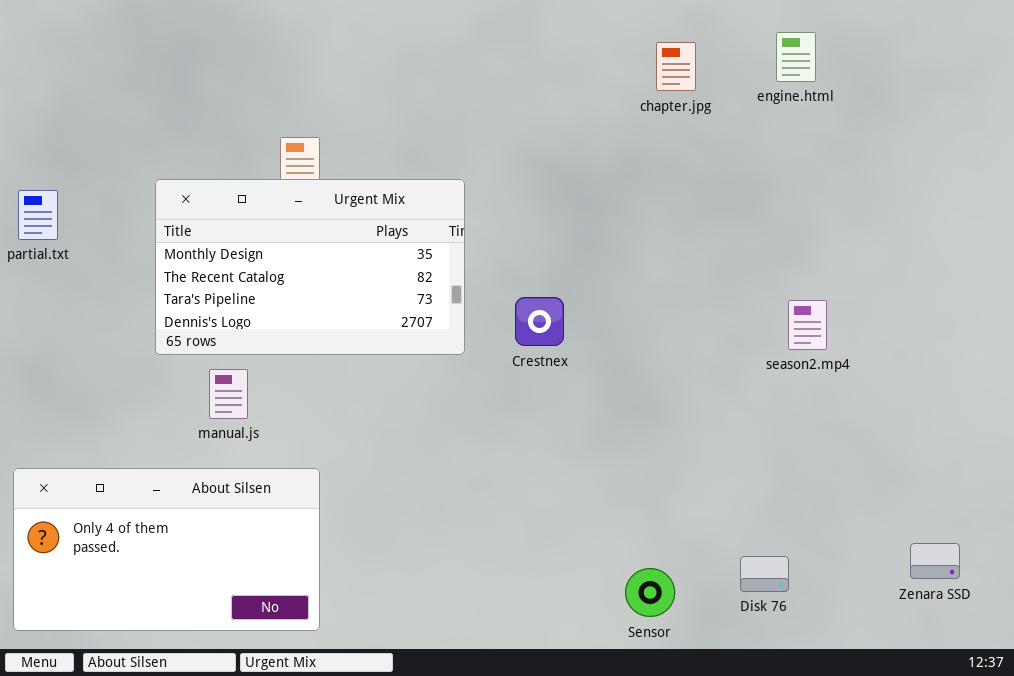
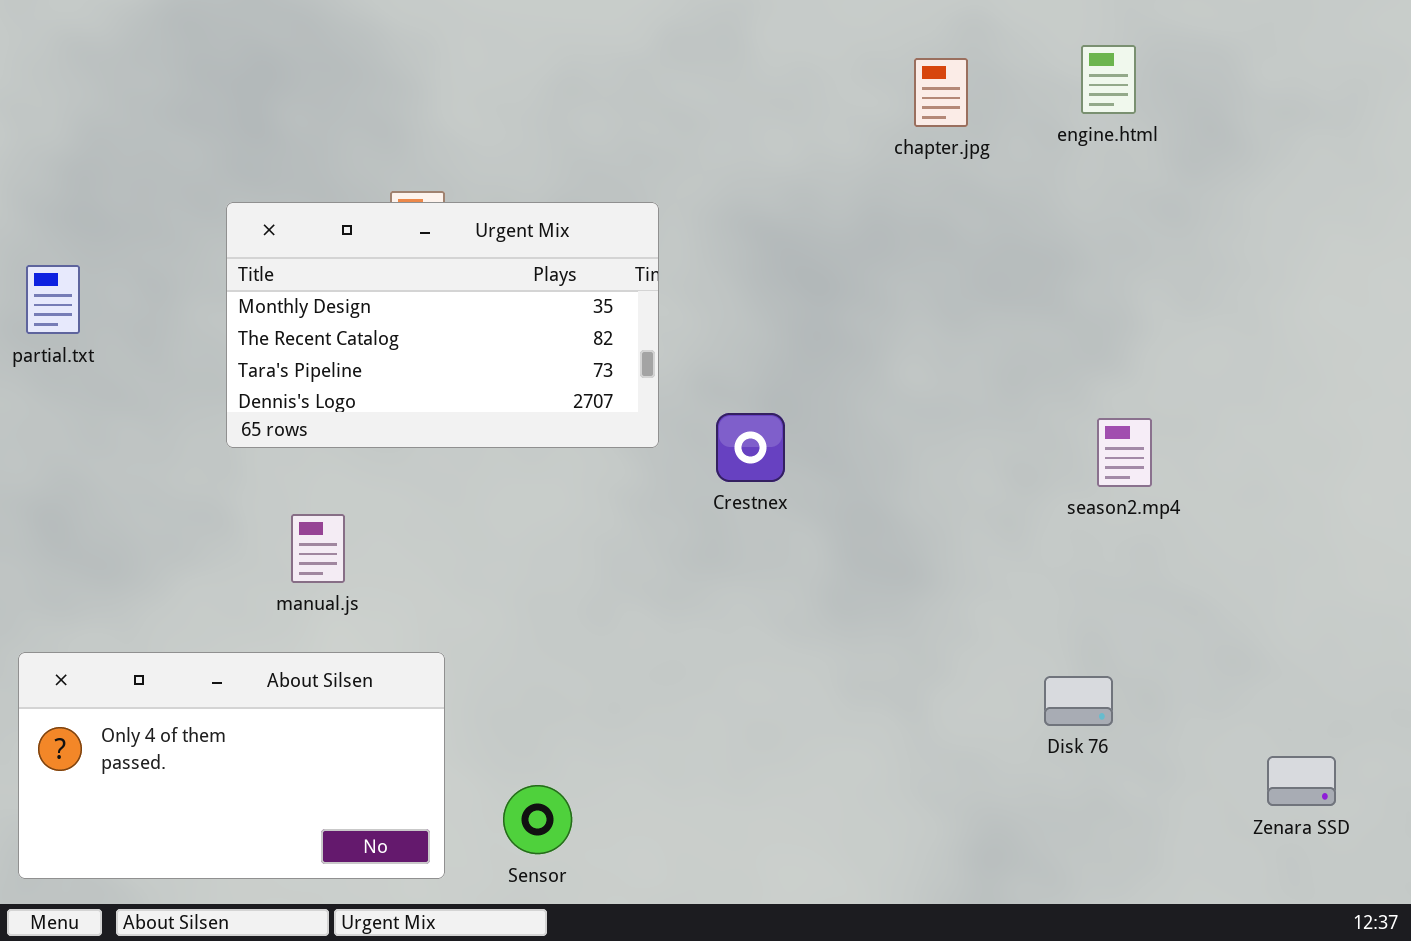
Urgent Mix: [155,179,465,355] -> [226,202,659,448], moved
Disk 76: [740,556,789,592] -> [1044,676,1113,726], moved
Sensor: [625,568,675,617] -> [503,785,572,854], moved

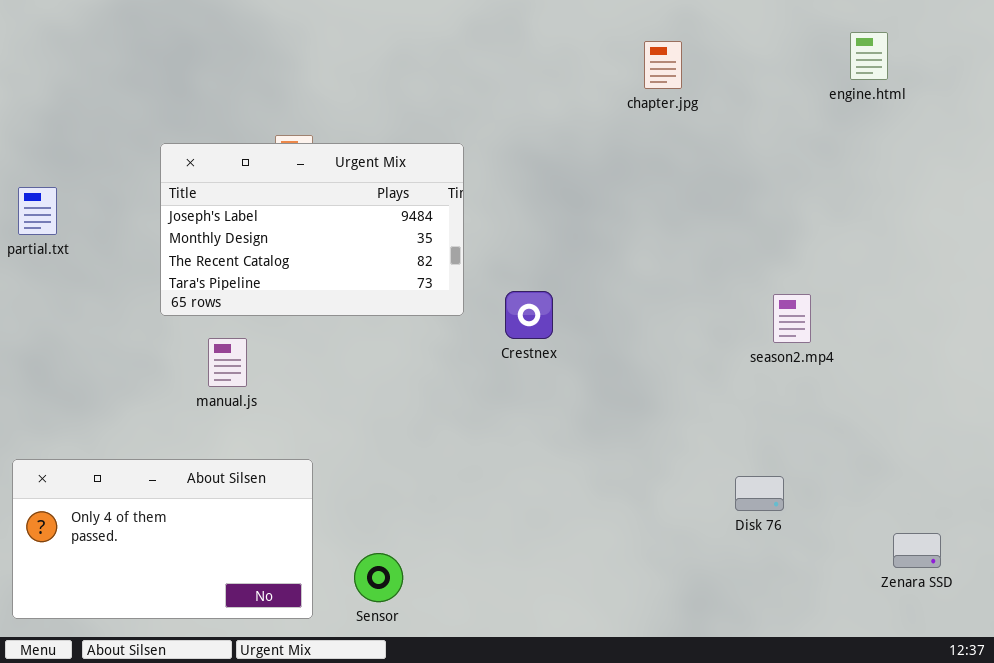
engine.html: [1081,45,1136,114] -> [850,32,888,80], moved
Urgent Mix: [226,202,659,448] -> [160,143,464,316], scrolled up 1 row
manual.js: [291,514,345,583] -> [208,338,247,387], moved

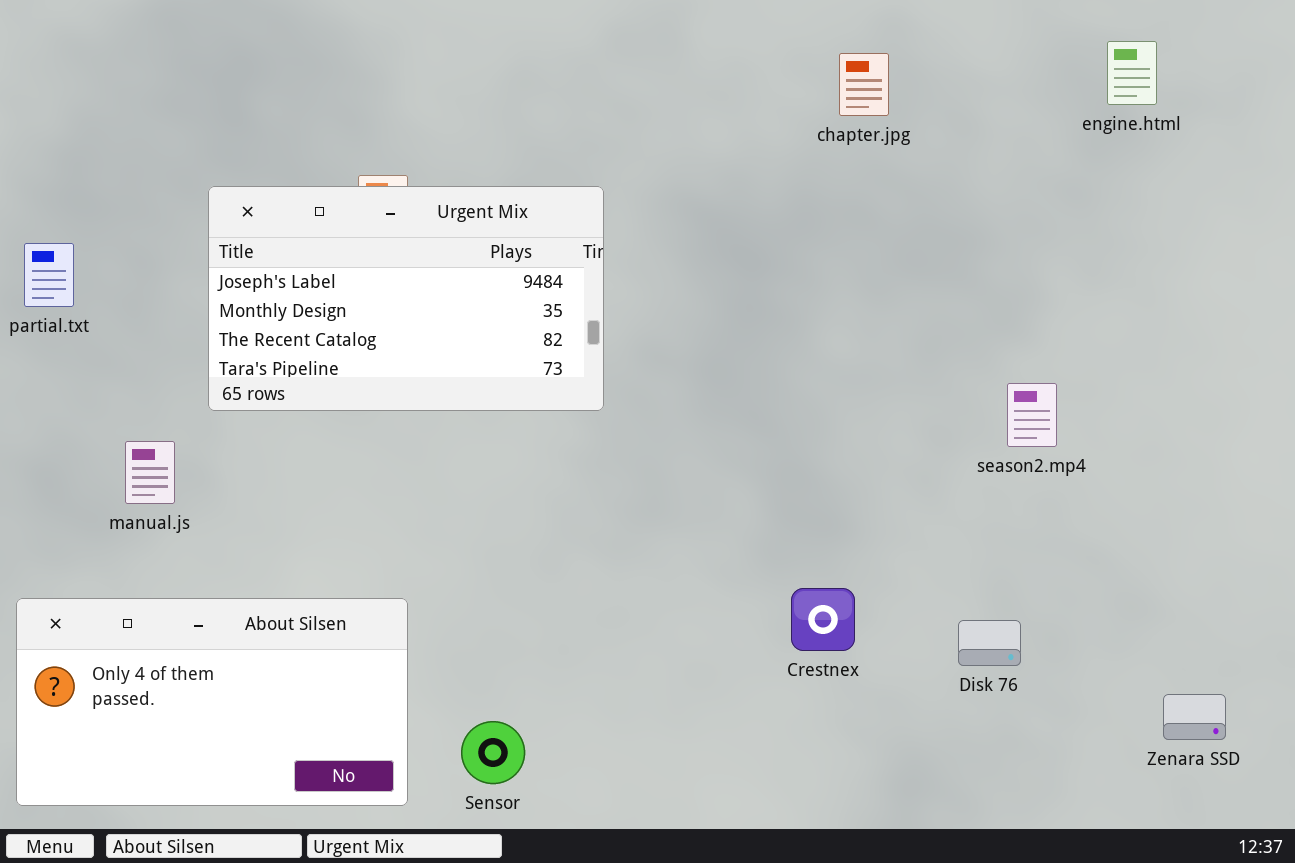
Crestnex: [505,291,553,339] -> [791,588,855,651], moved
manual.js: [208,338,247,387] -> [125,441,175,504], moved

